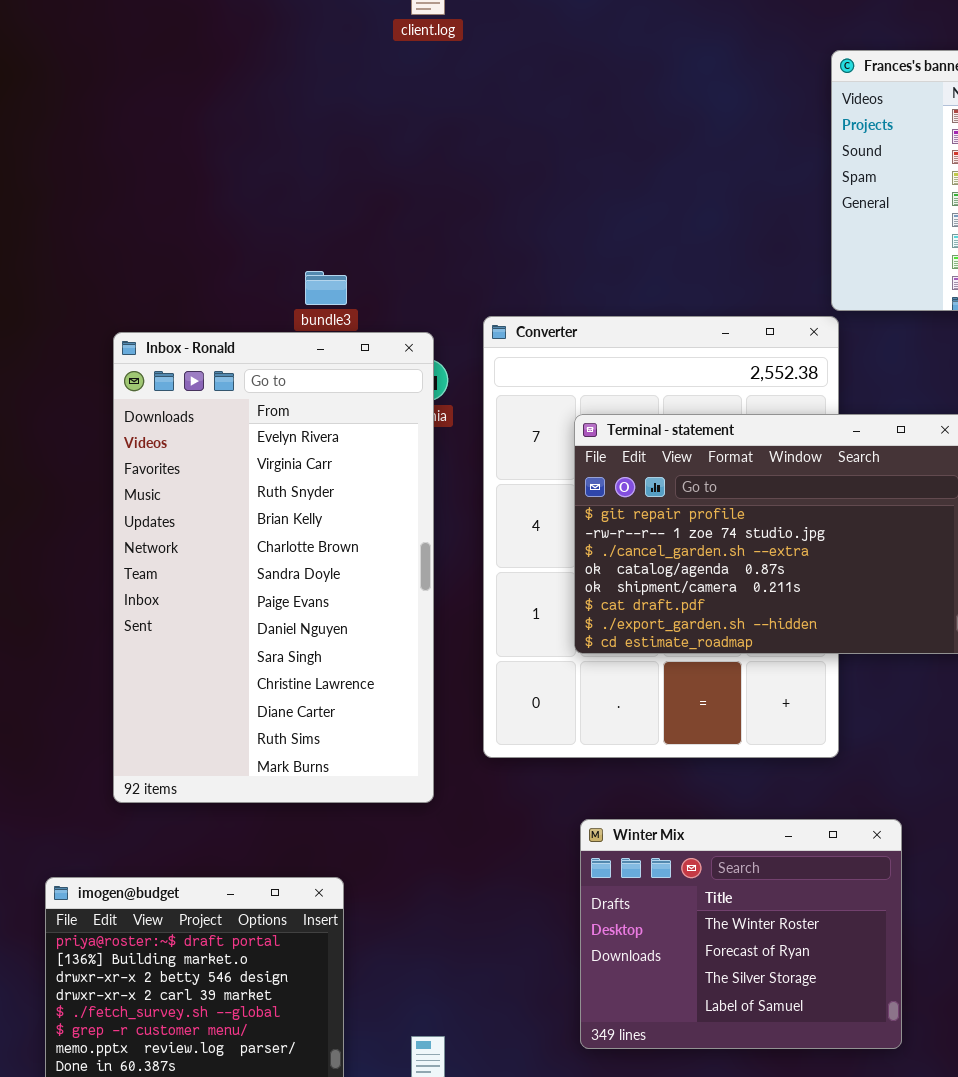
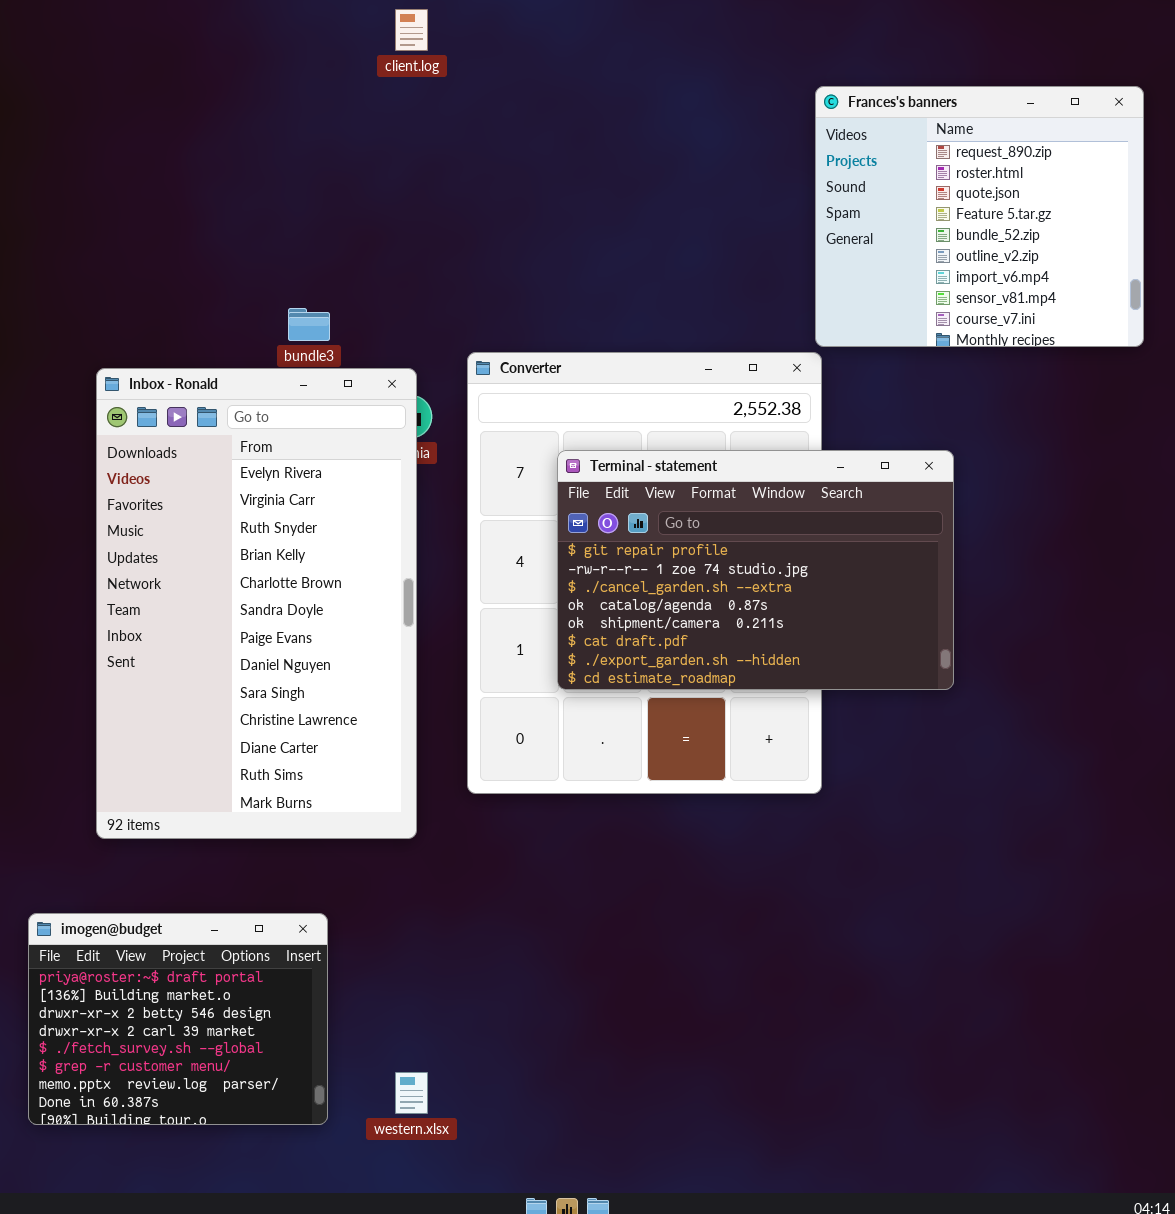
Winter Mix: [580,819,902,1049] -> none, closed

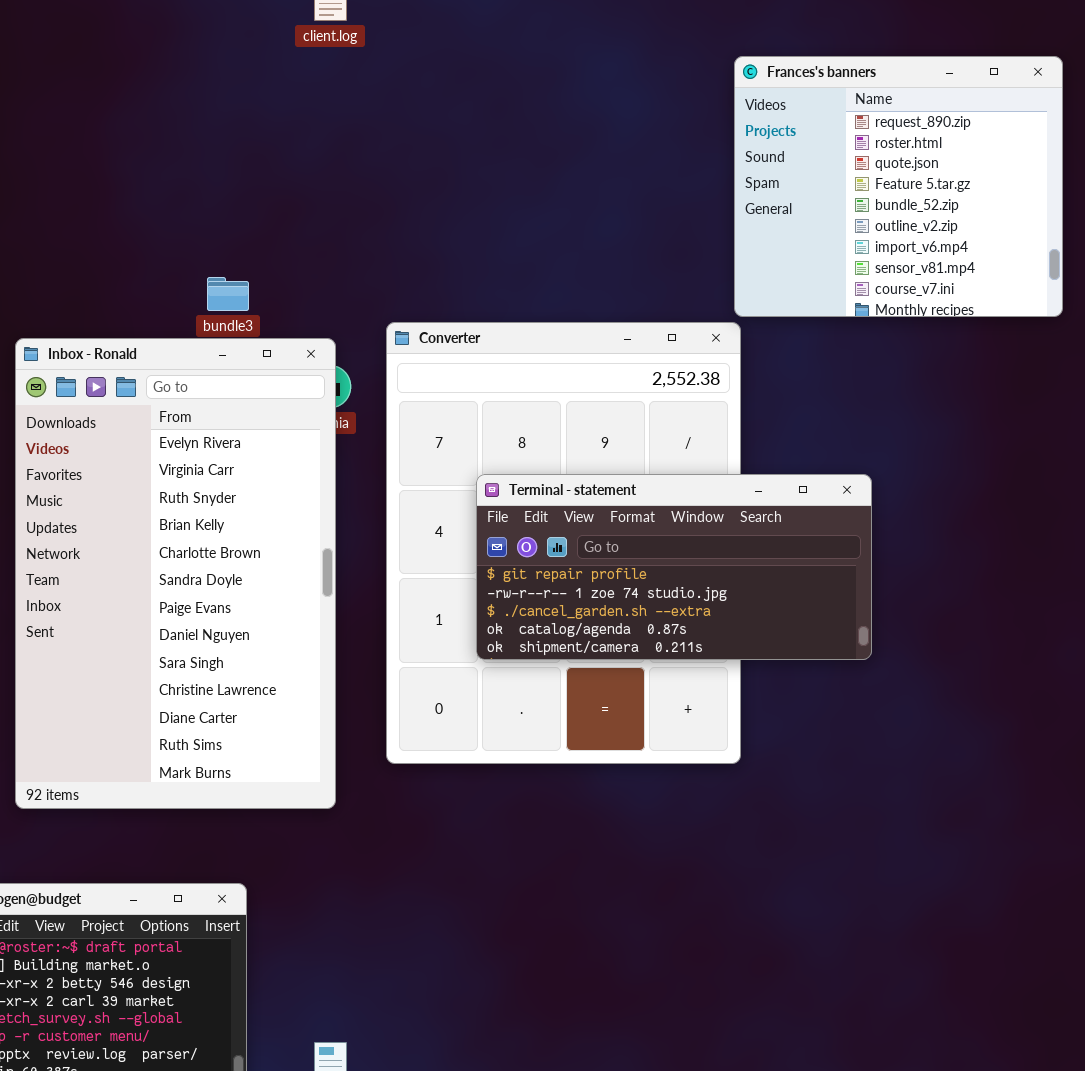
Terminal - statement: [557,450,954,690] -> [476,474,872,660], resized

